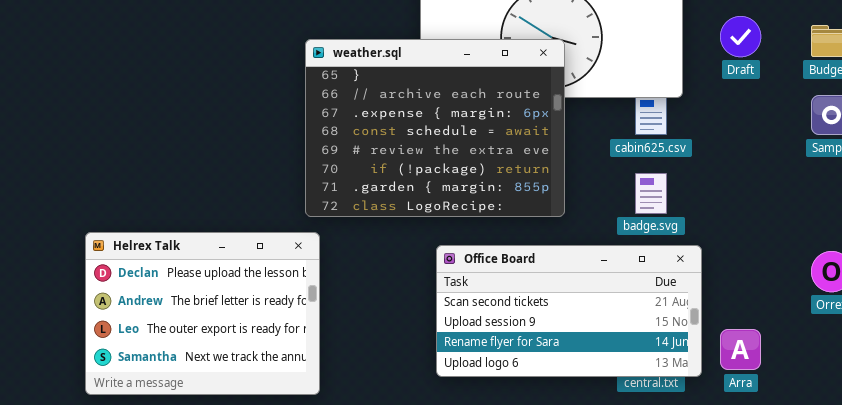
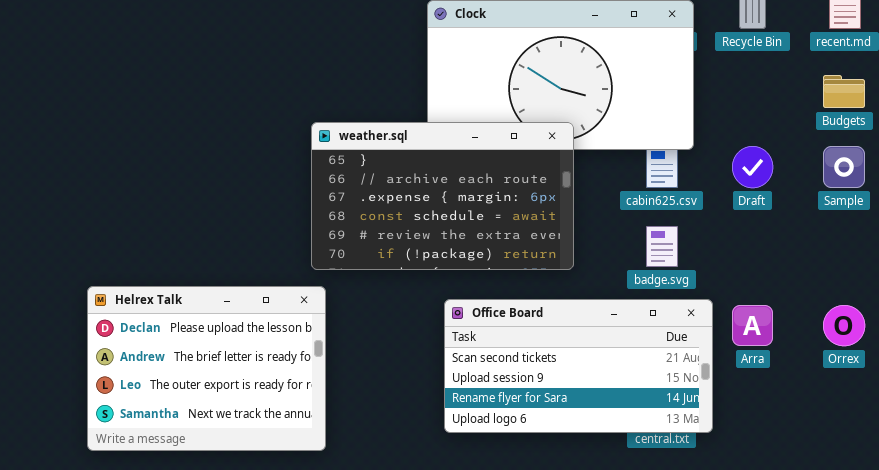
Draft: [720,16,761,57] -> [732,146,773,188], moved
weather.sql: [305,39,565,217] -> [311,122,574,270], resized
Arra: [720,329,761,370] -> [732,305,773,346], moved

